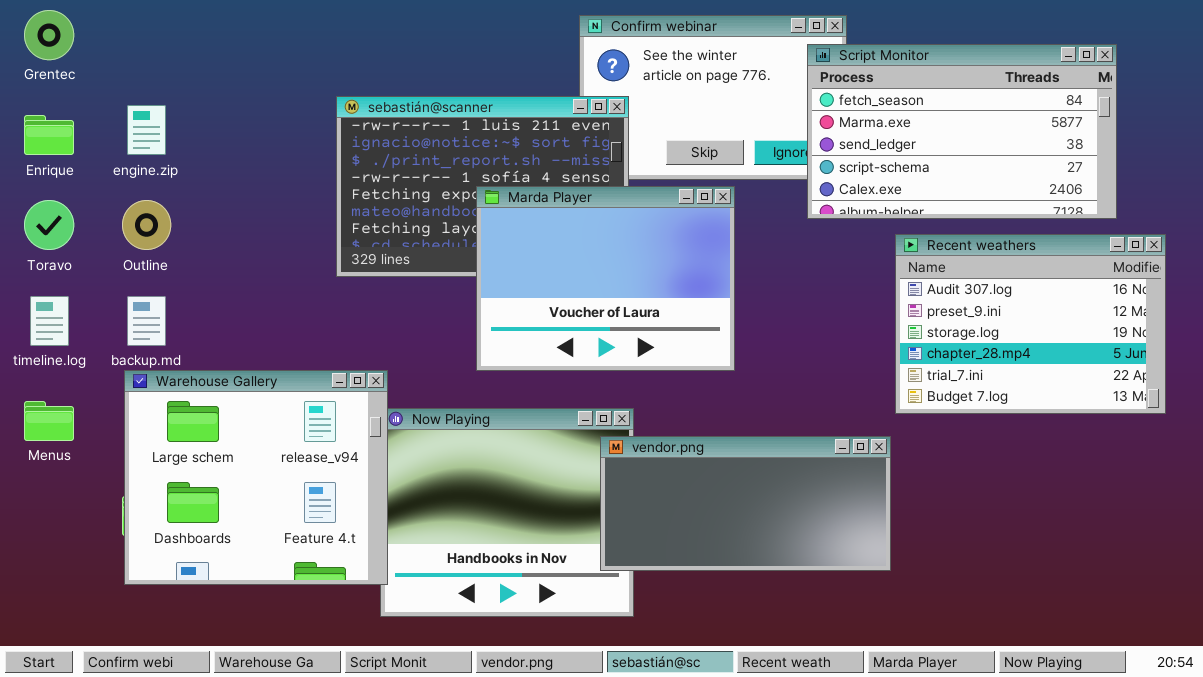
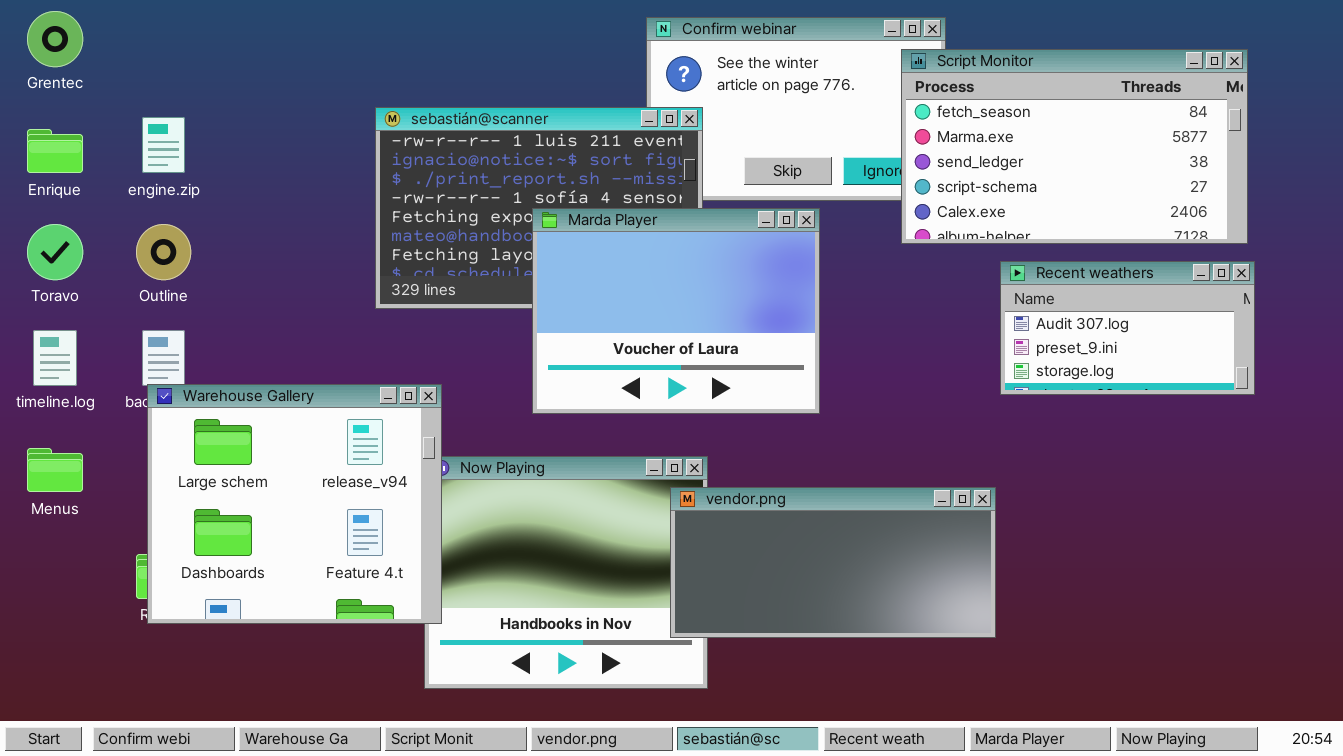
Recent weathers: [895,234,1166,414] -> [1000,261,1255,395], resized
Warehouse Gallery: [124,370,388,585] -> [147,384,442,624], moved

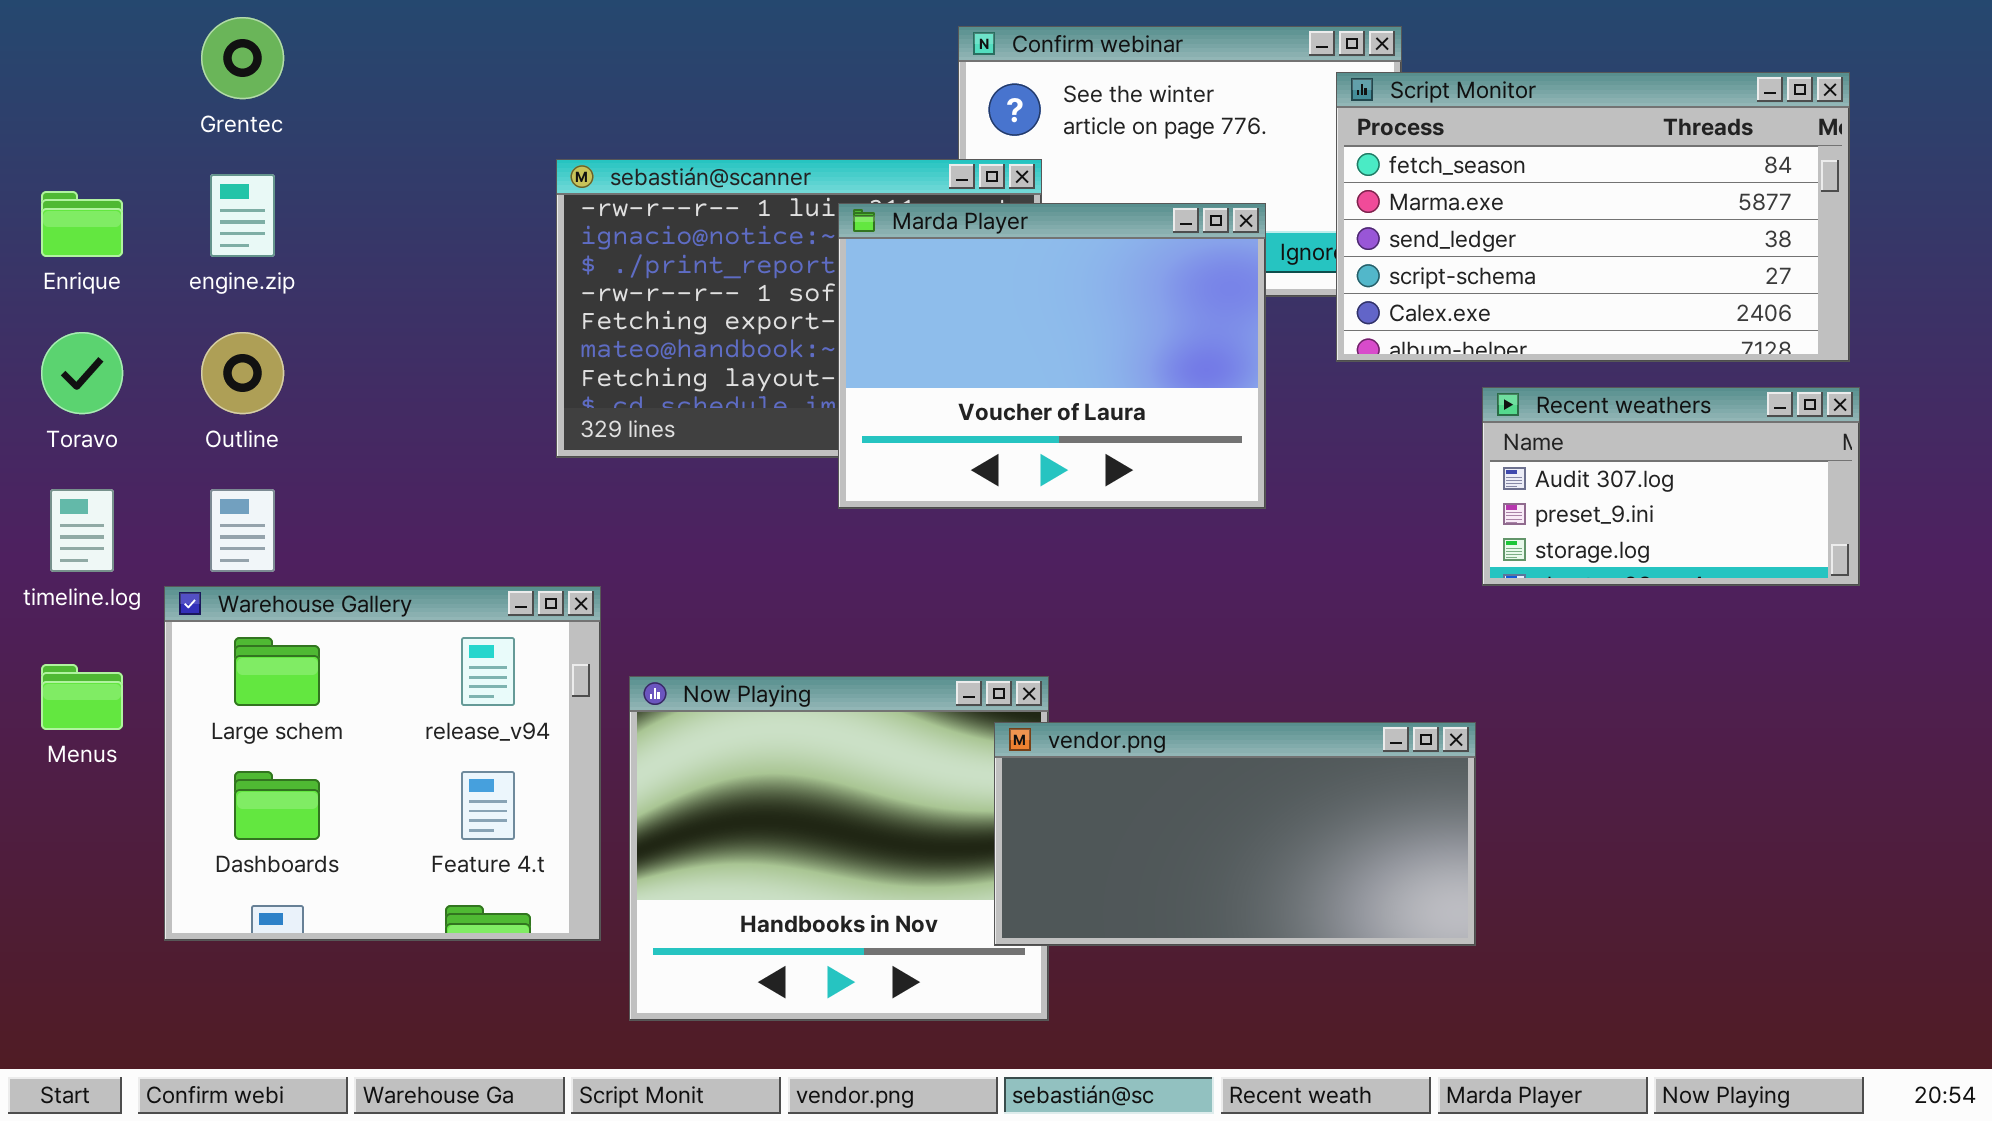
Grentec: [27,11,83,67] -> [201,17,284,99], moved
Marda Player: [532,208,820,414] -> [838,203,1266,509], moved
Warehouse Gallery: [147,384,442,624] -> [164,586,601,941], moved

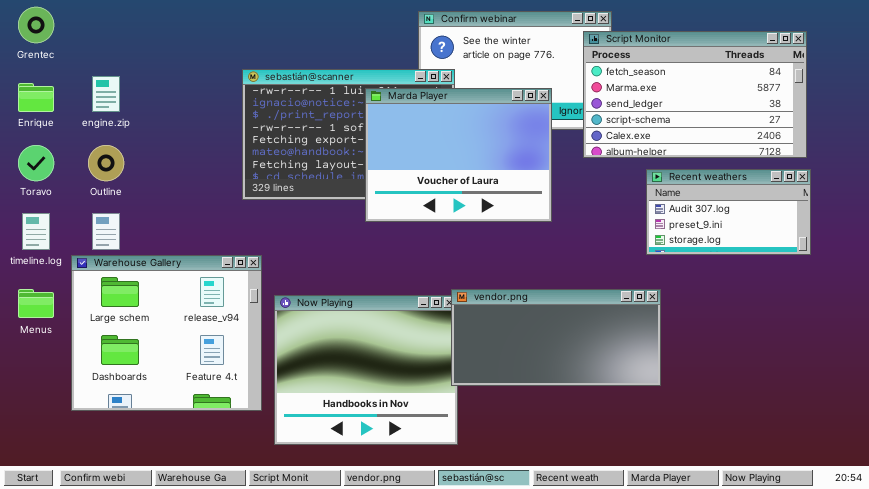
Grentec: [201,17,284,99] -> [18,7,54,43], moved
vendor.png: [994,722,1476,946] -> [451,289,661,386], moved

